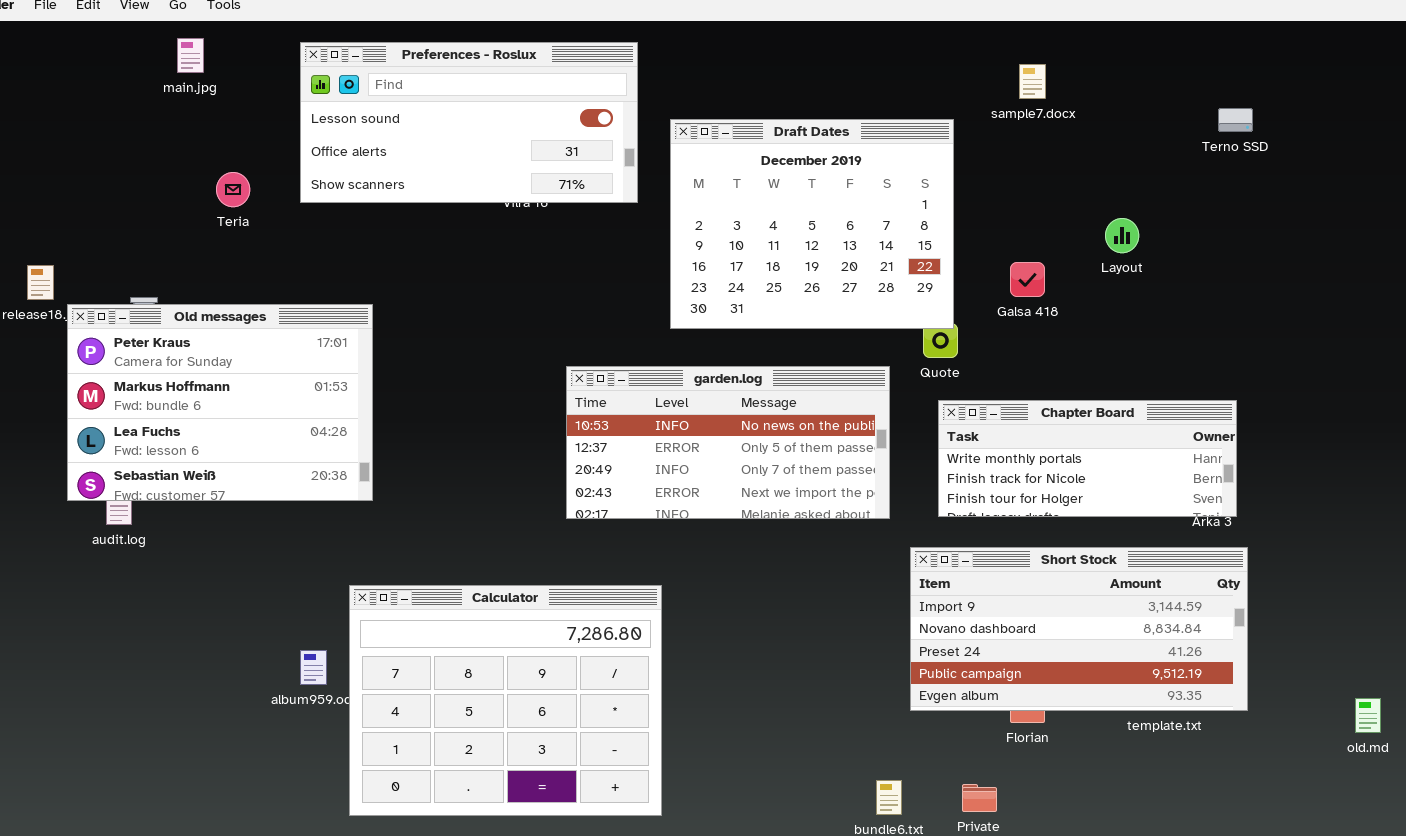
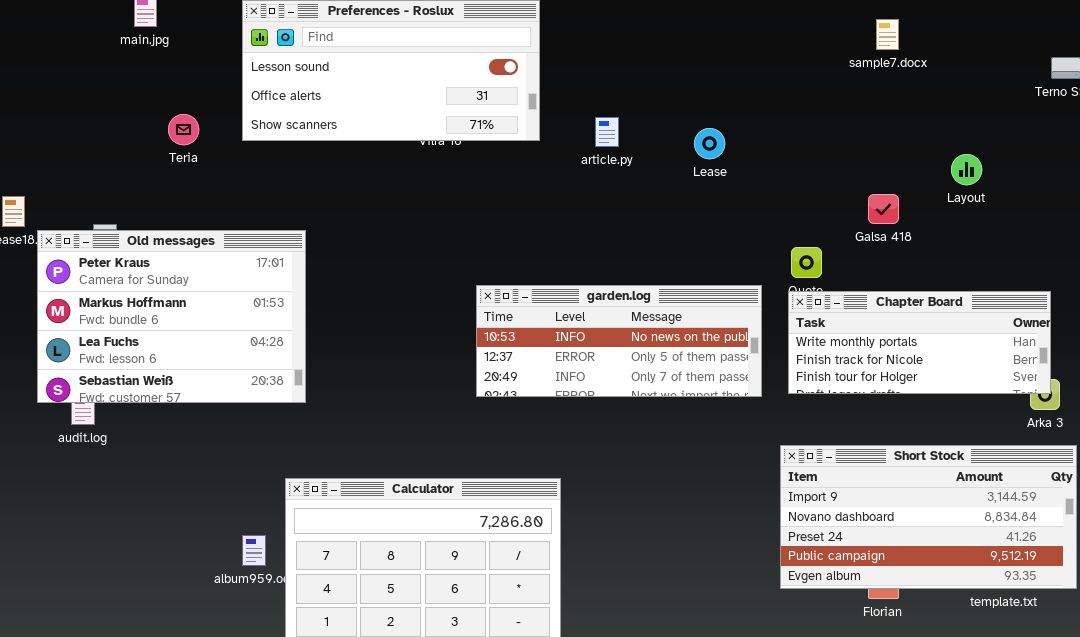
Draft Dates: [670,119,954,329] -> none, closed
garden.log: [566,366,890,519] -> [476,285,762,397], resized
Chapter Board: [938,400,1237,517] -> [788,291,1051,394], moved

